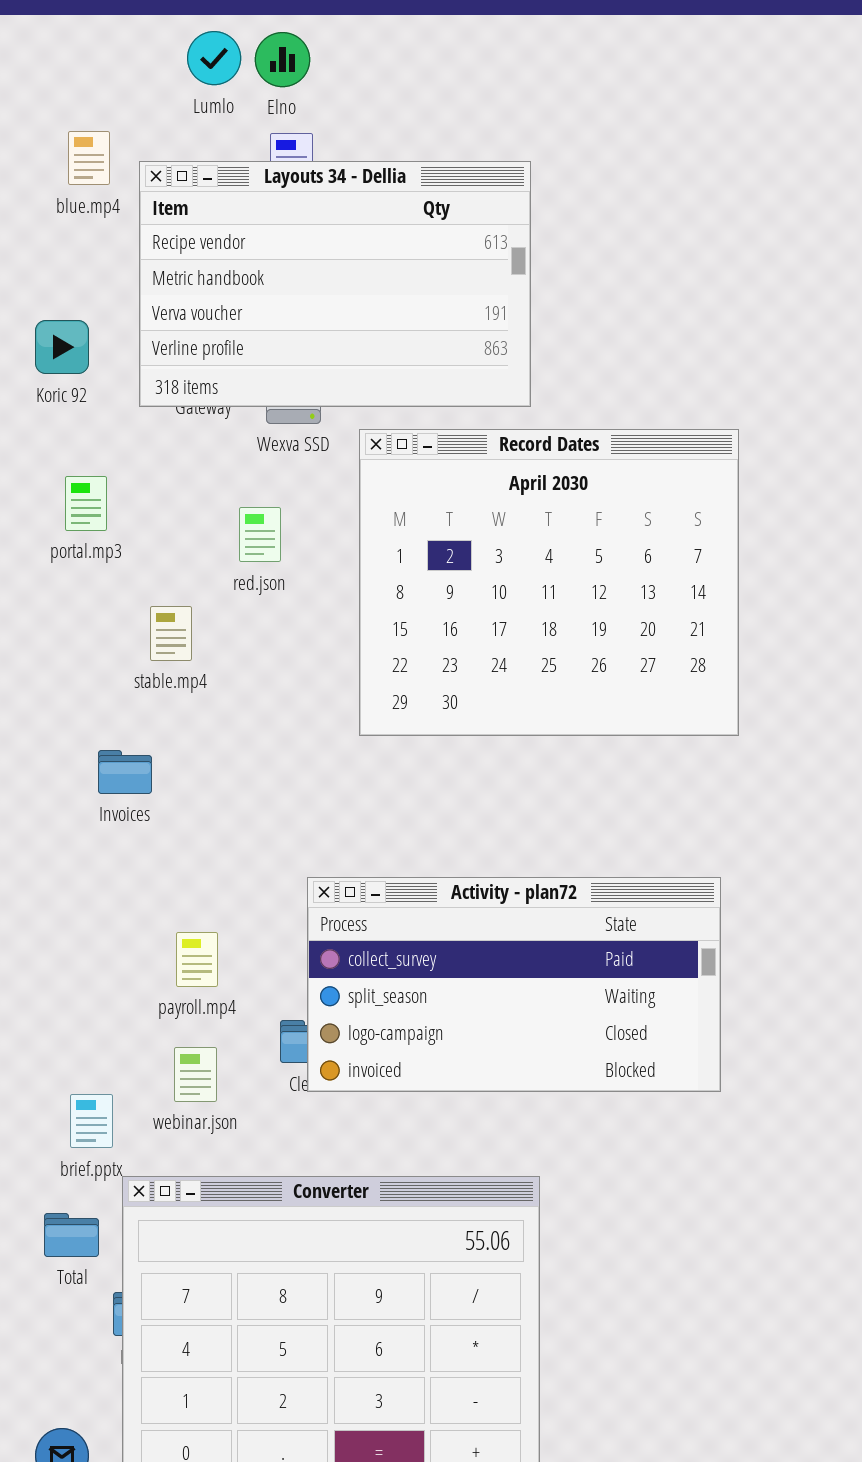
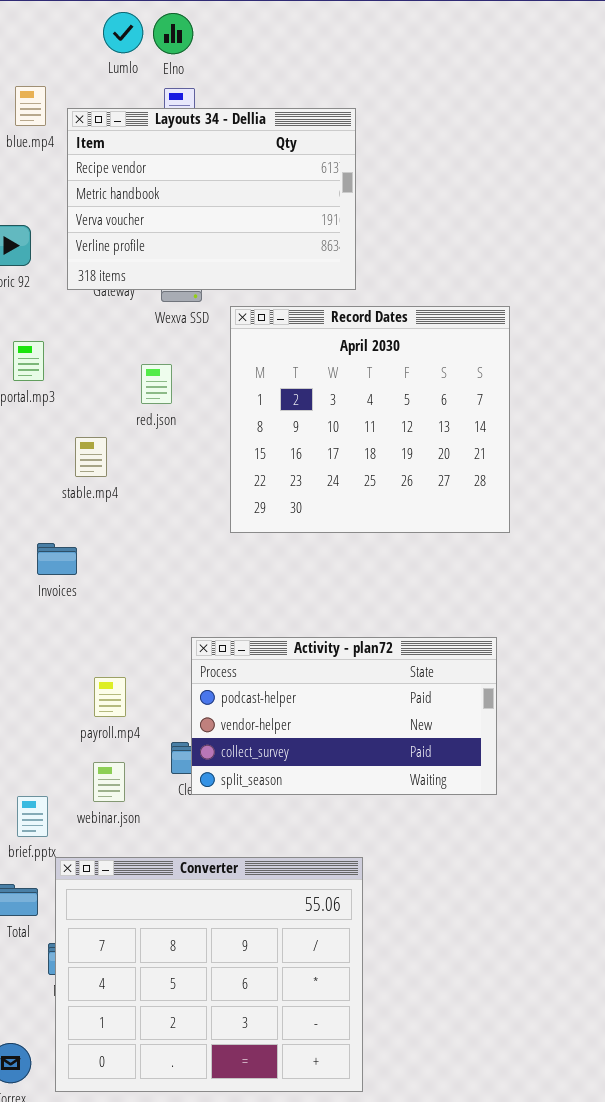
Activity - plan72: [307,877,721,1092] -> [191,637,497,795], scrolled up 2 rows

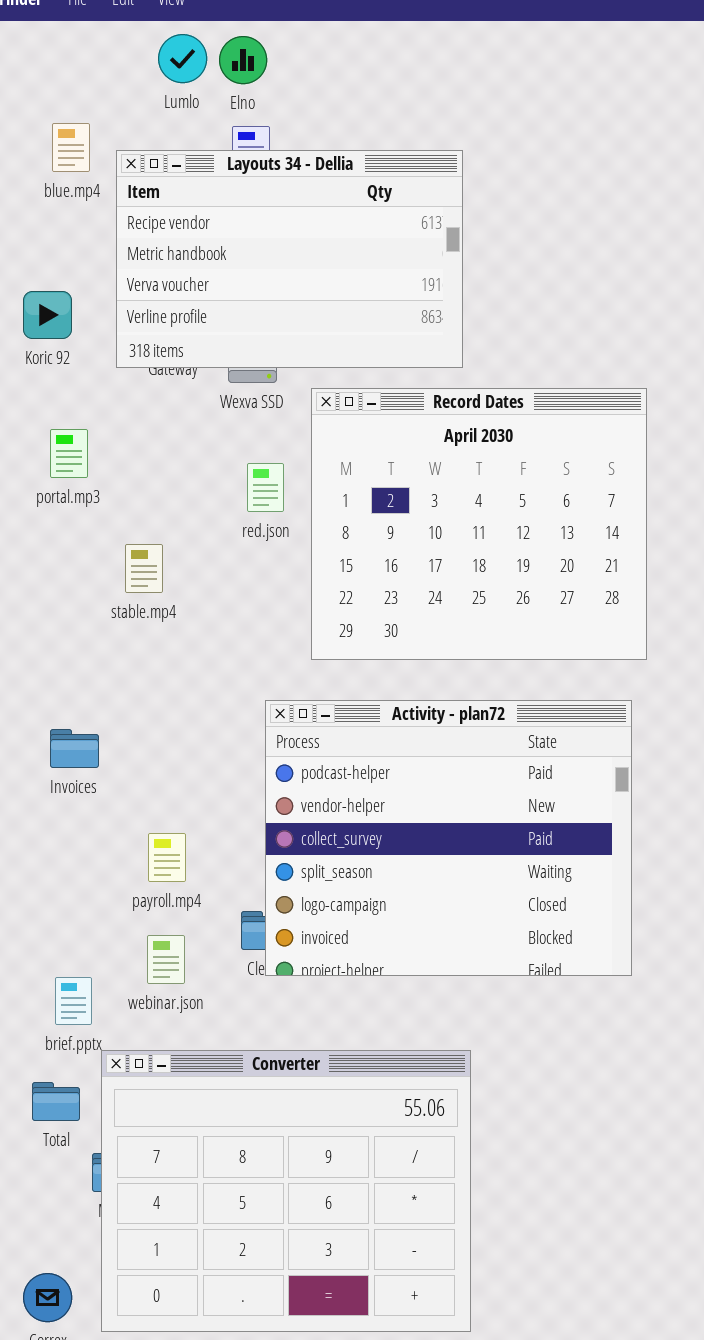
red.json: [141,364,172,404] -> [247,463,284,512], moved
Invoices: [37,543,77,575] -> [50,729,99,768], moved
Activity - plan72: [191,637,497,795] -> [265,700,632,976], resized

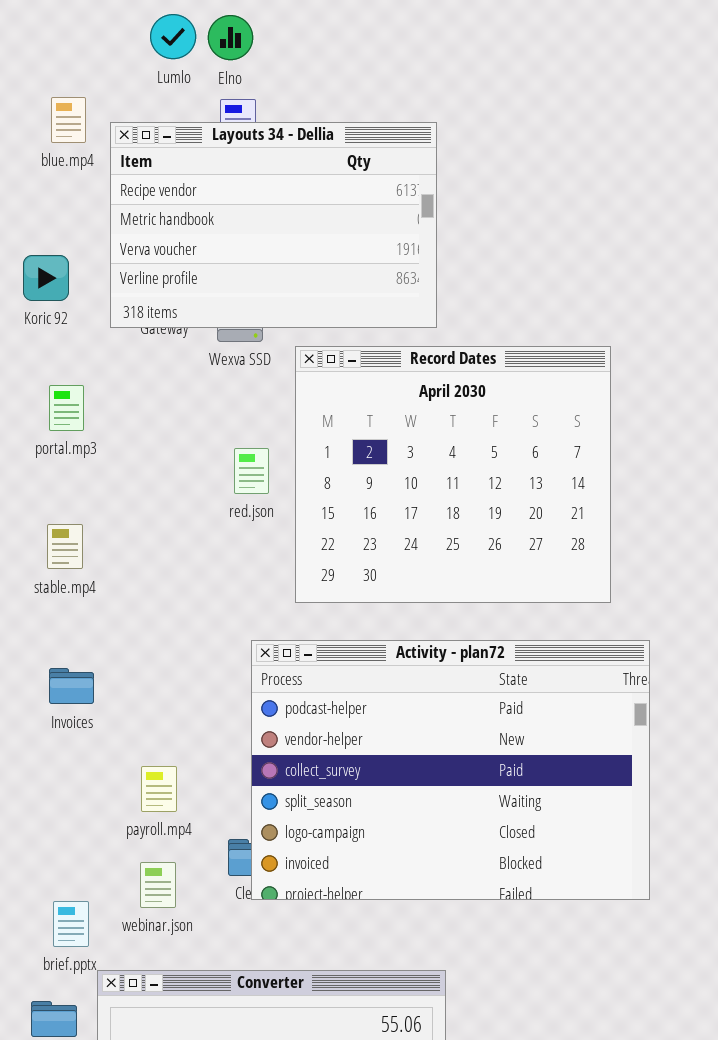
red.json: [247,463,284,512] -> [234,448,269,494], moved
stable.mp4: [125,544,163,593] -> [47,524,83,569], moved
Activity - plan72: [265,700,632,976] -> [251,640,650,900], resized

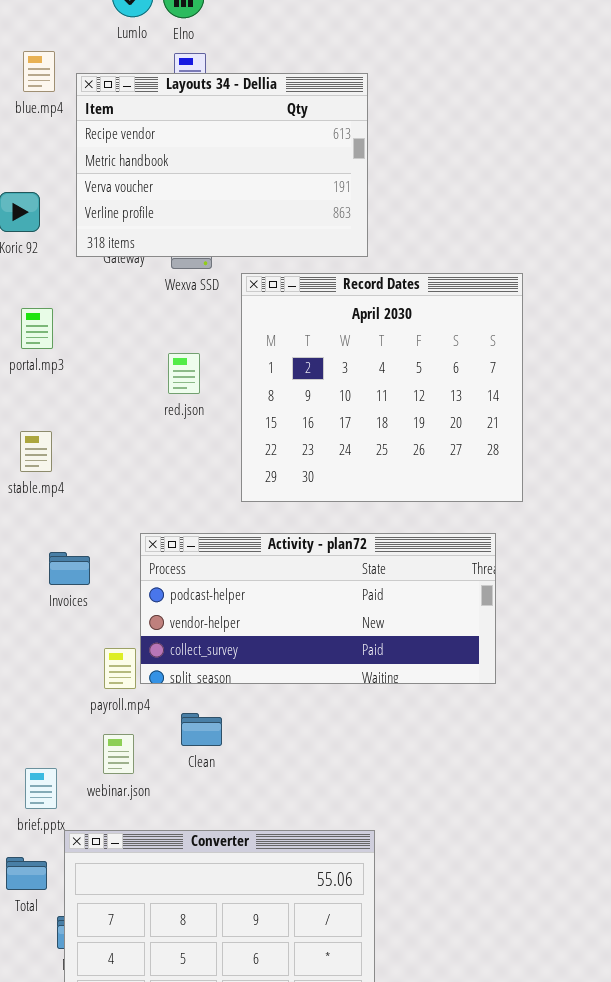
red.json: [234,448,269,494] -> [168,353,200,394], moved
Activity - plan72: [251,640,650,900] -> [140,533,496,684], moved, resized
Invoices: [49,668,94,704] -> [49,552,90,585], moved

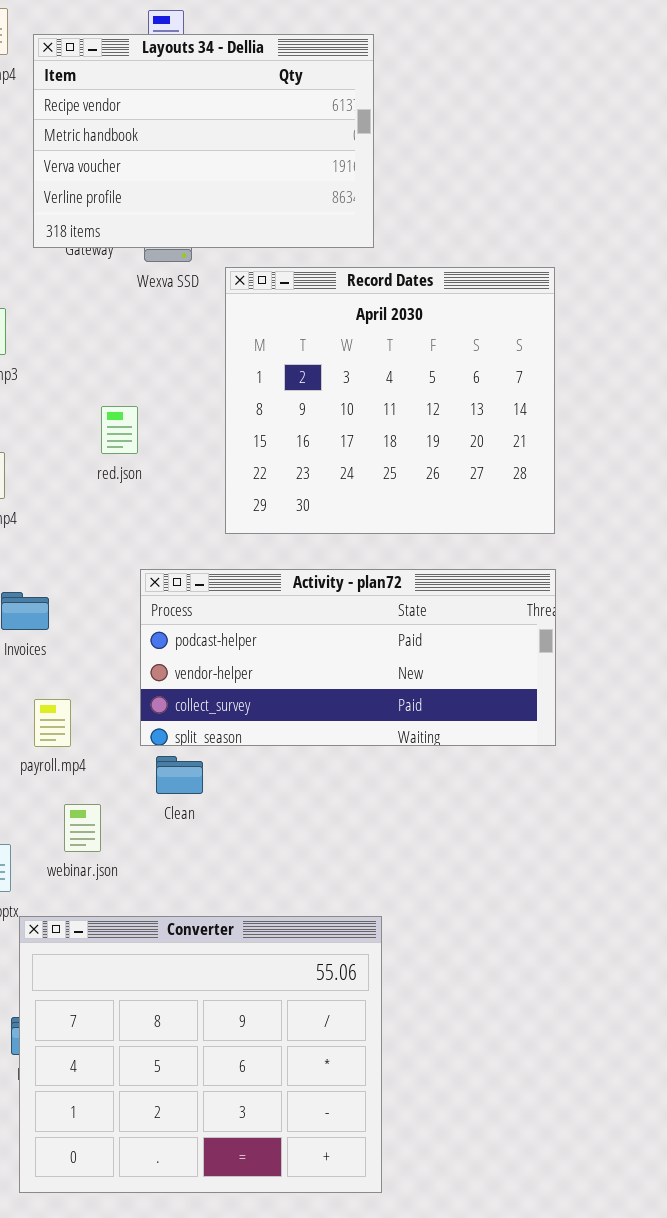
red.json: [168,353,200,394] -> [101,406,138,454], moved
Activity - plan72: [140,533,496,684] -> [140,569,556,746], moved
payroll.mp4: [104,648,136,689] -> [34,699,71,747], moved
Clean: [181,713,222,746] -> [156,756,203,794], moved

